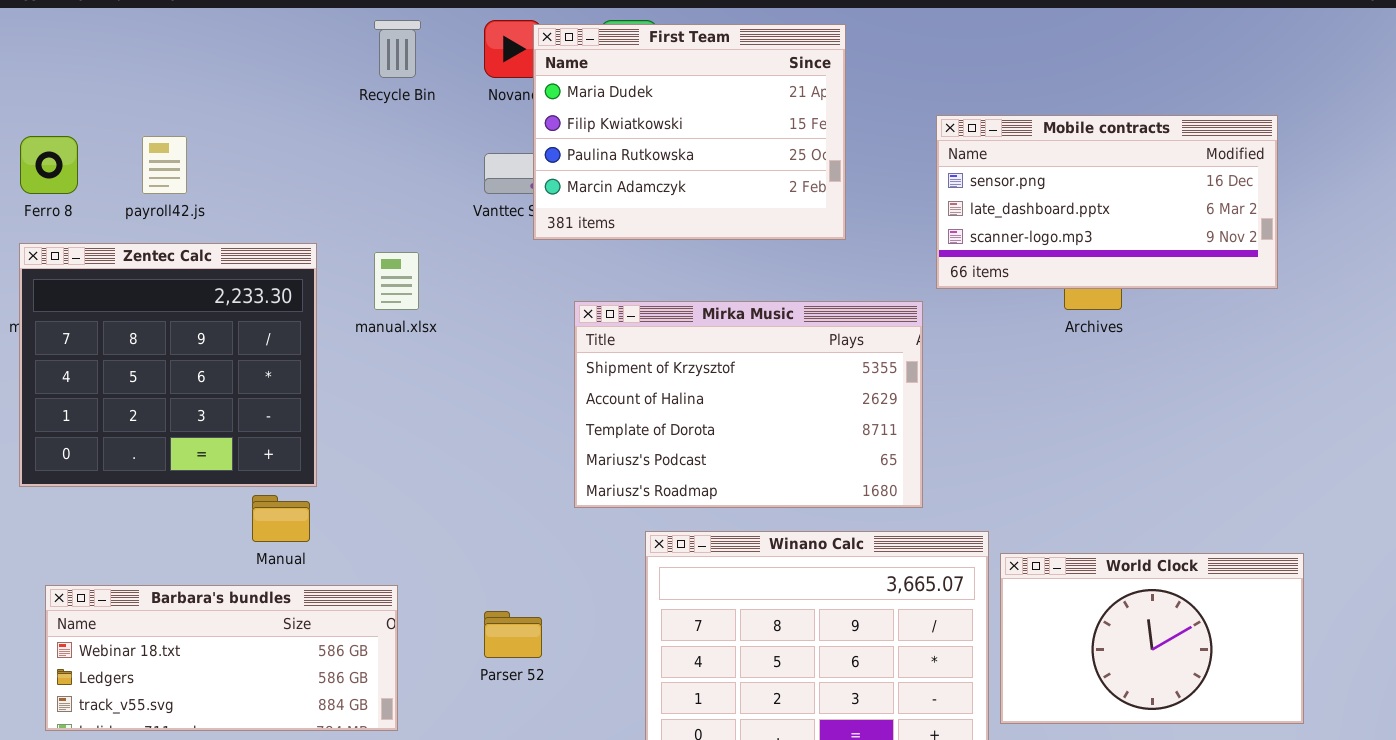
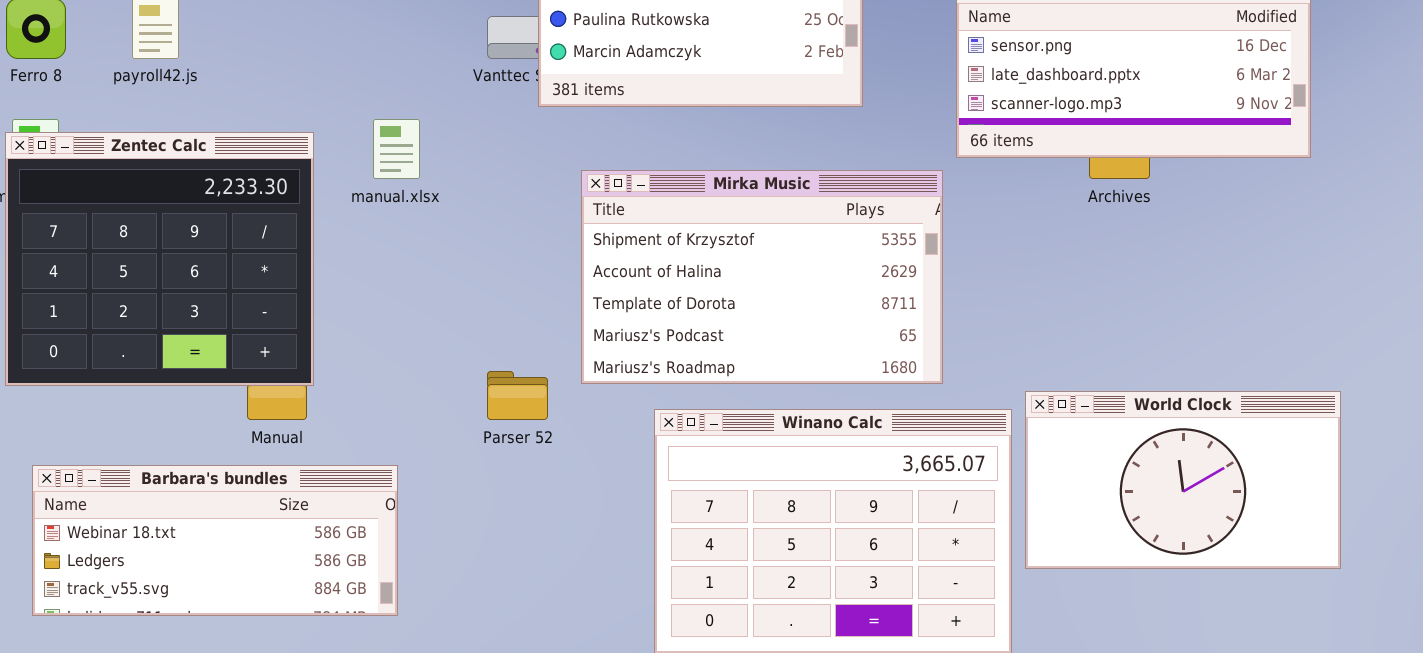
Zentec Calc: [19,243,317,487] -> [5,132,314,386], moved
World Clock: [1000,553,1304,724] -> [1025,391,1341,569], moved
Parser 52: [484,611,542,658] -> [487,371,548,420], moved

